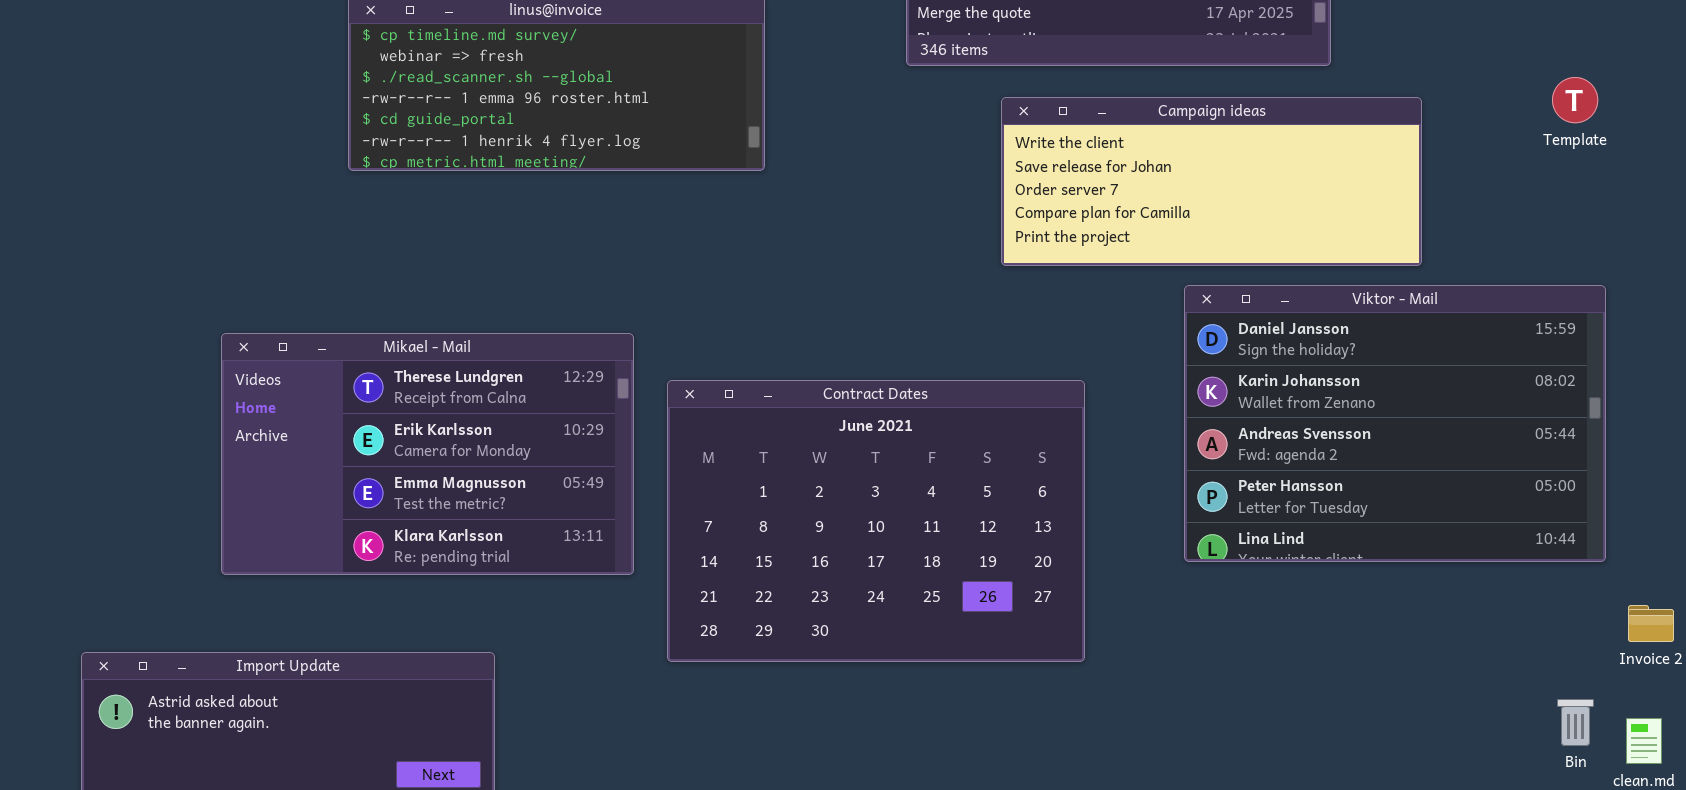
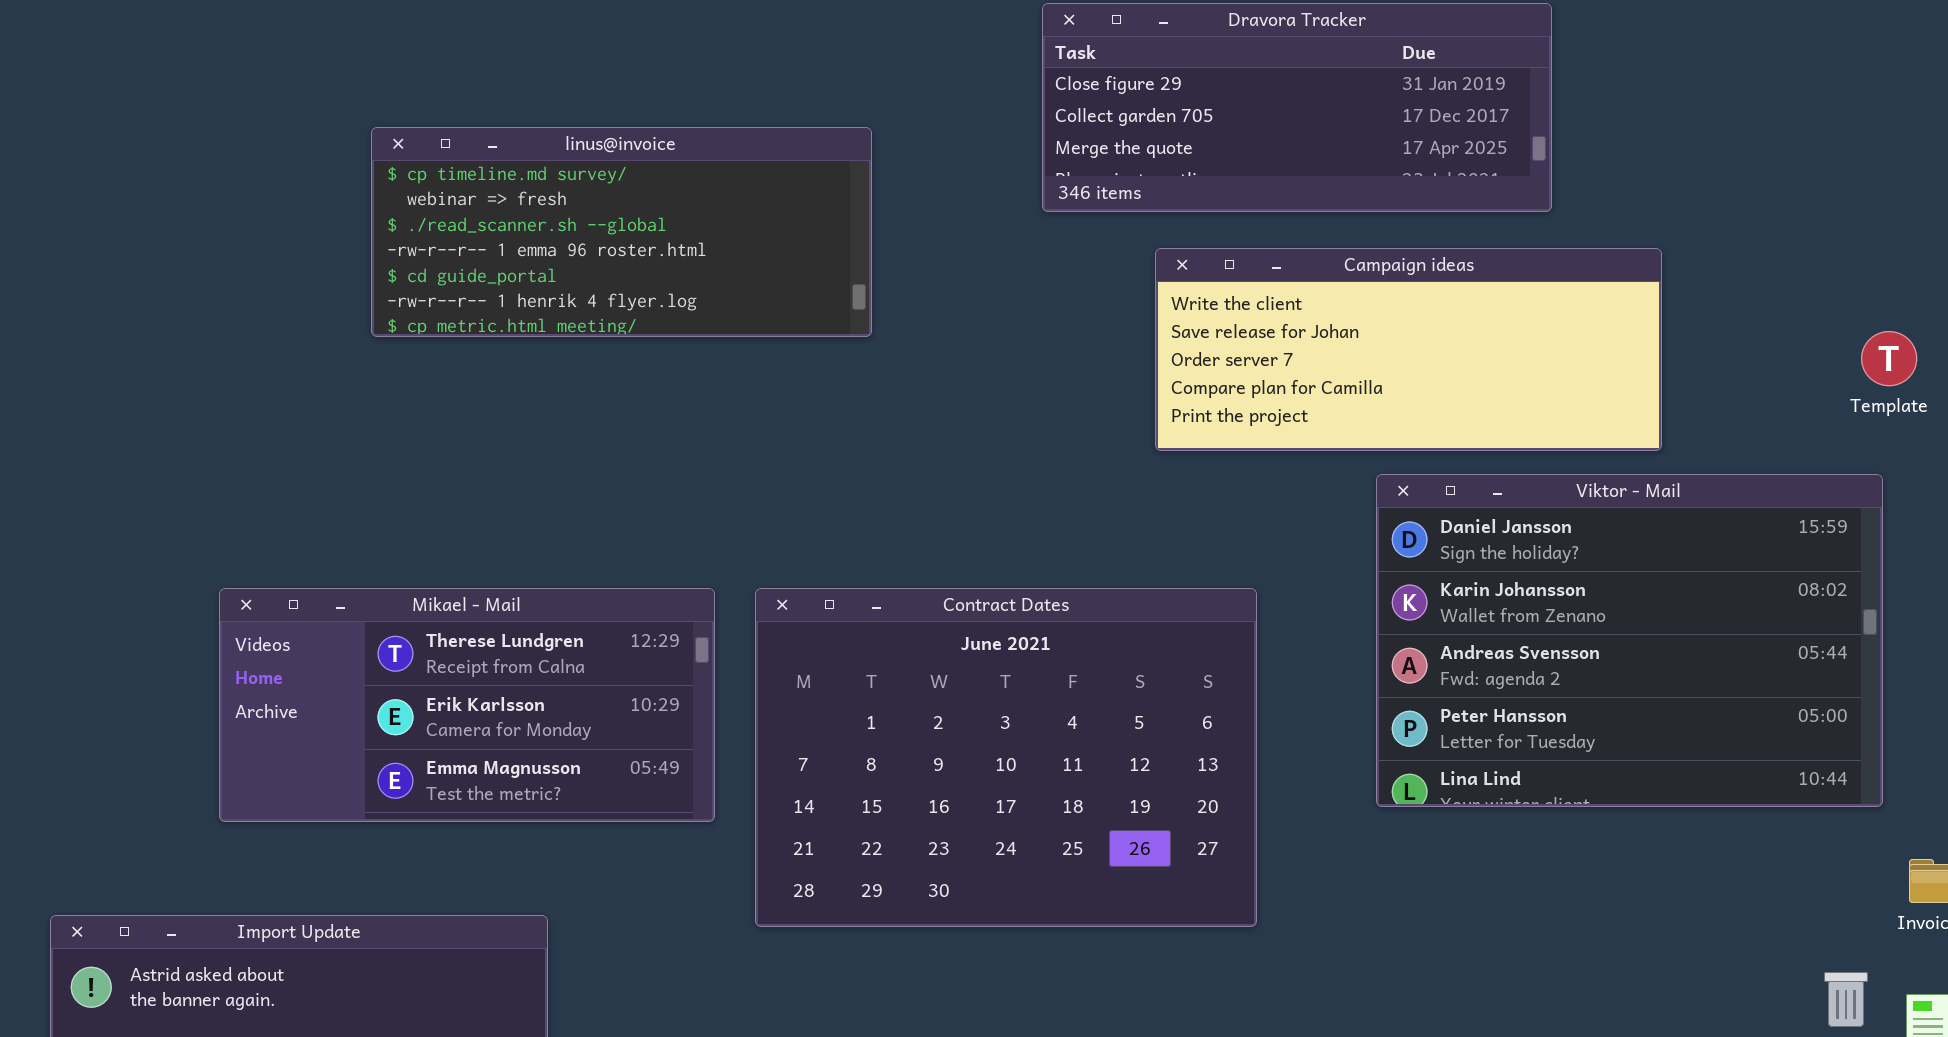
Template: [1552,77,1598,123] -> [1861,331,1917,386], moved
Mikael - Mail: [221,333,634,575] -> [219,588,715,822], resized

